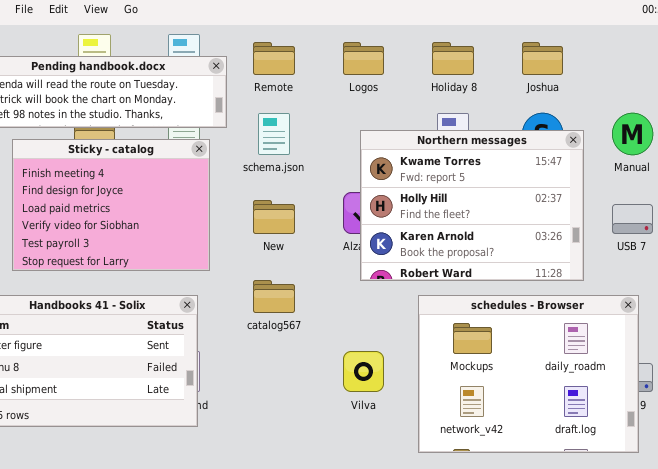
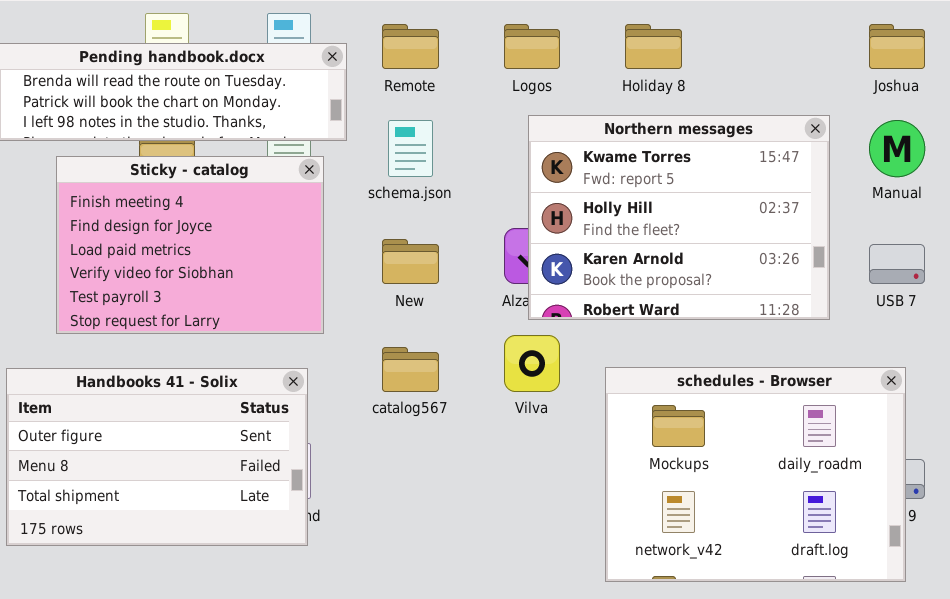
Joshua: [522,42,563,75] -> [869,24,925,69], moved
Northern messages: [360,130,584,281] -> [528,115,830,320], moved
Vilva: [343,351,384,392] -> [504,335,560,392], moved

